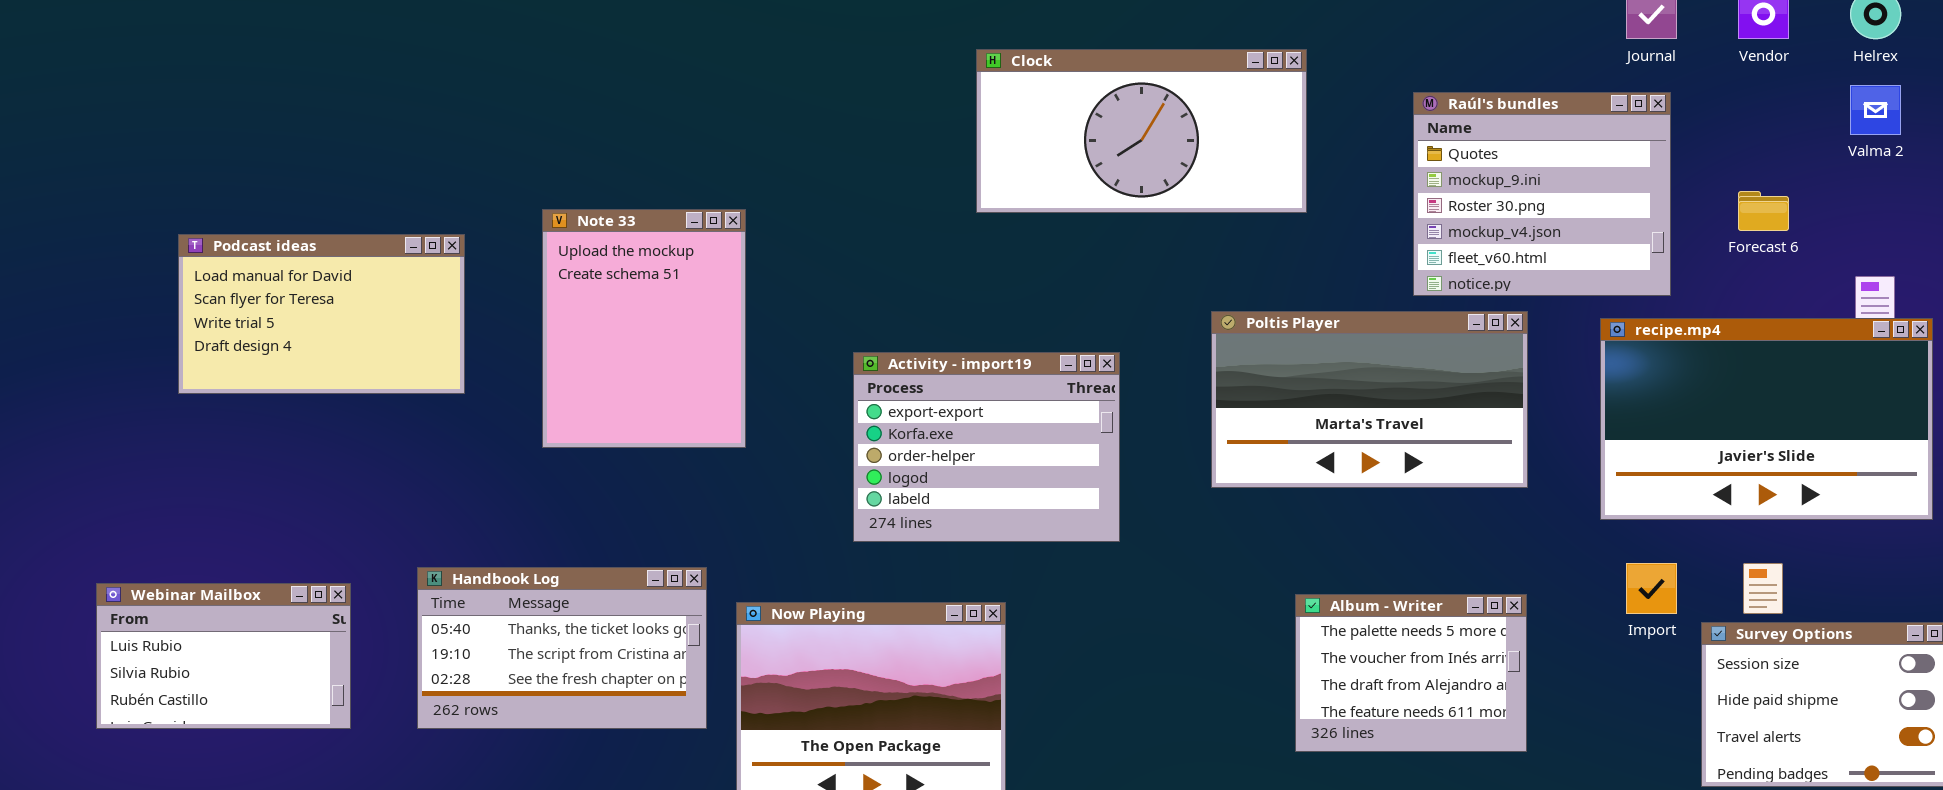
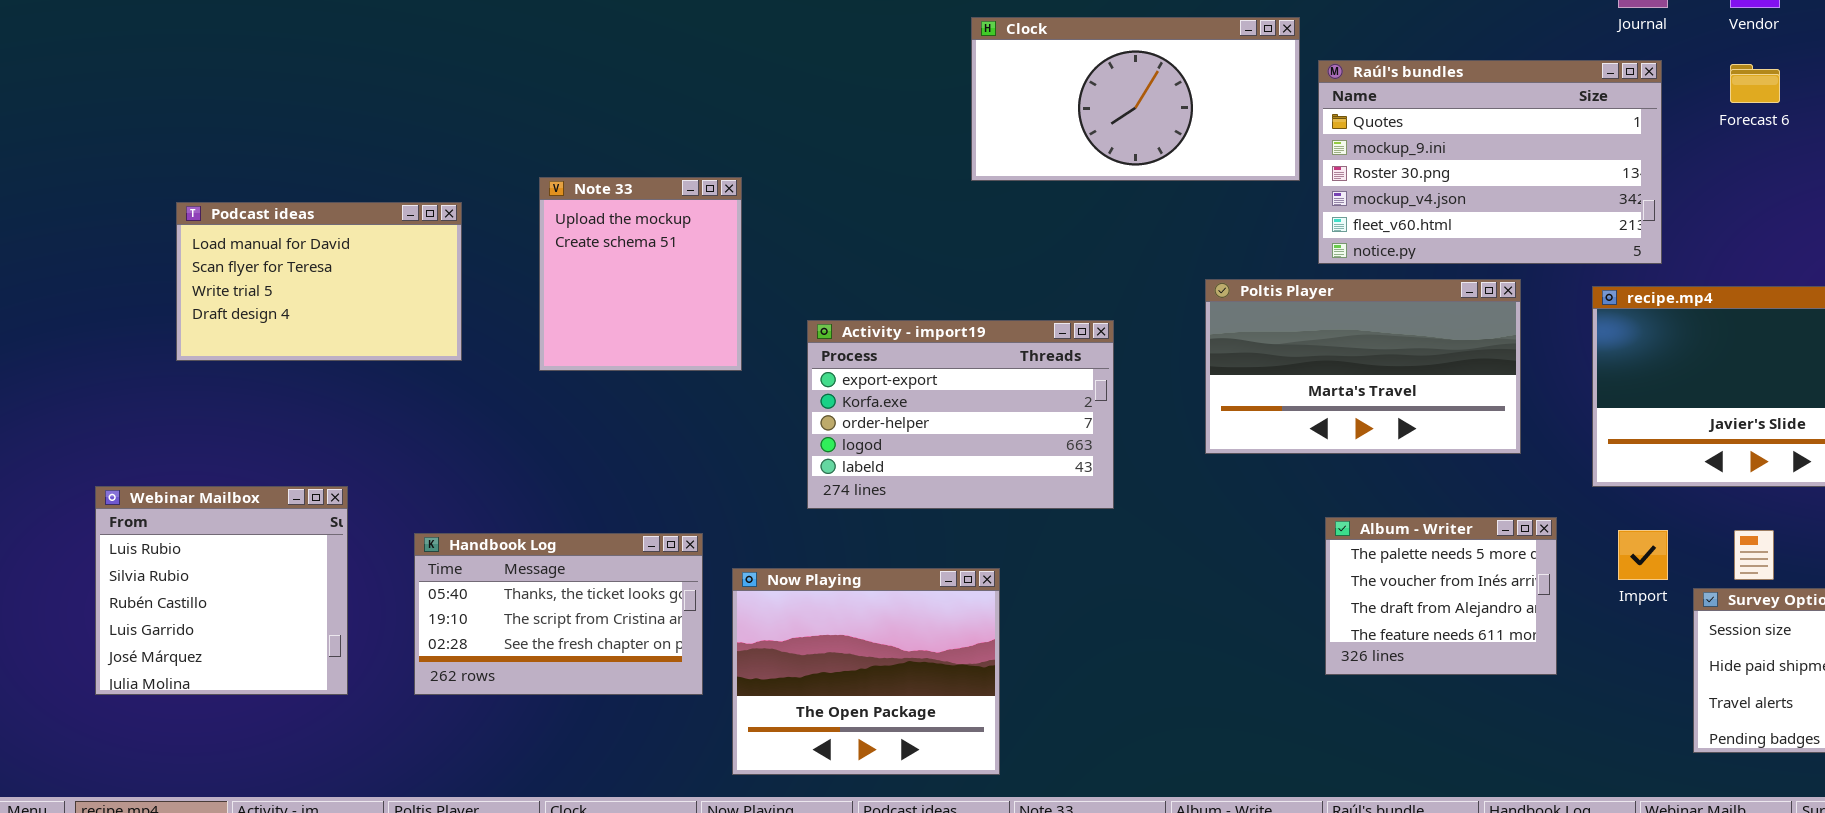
Raúl's bundles: [1413,92,1671,296] -> [1318,60,1662,264], resized
Forecast 6: [1738,191,1789,231] -> [1730,64,1780,103], moved
Note 33: [542,209,746,448] -> [539,177,742,371], resized
Activity - import19: [853,352,1120,542] -> [807,320,1114,509], resized
Webinar Mailbox: [96,583,351,729] -> [95,486,348,695], resized
Album - Writer: [1295,594,1527,752] -> [1325,517,1557,675], moved

